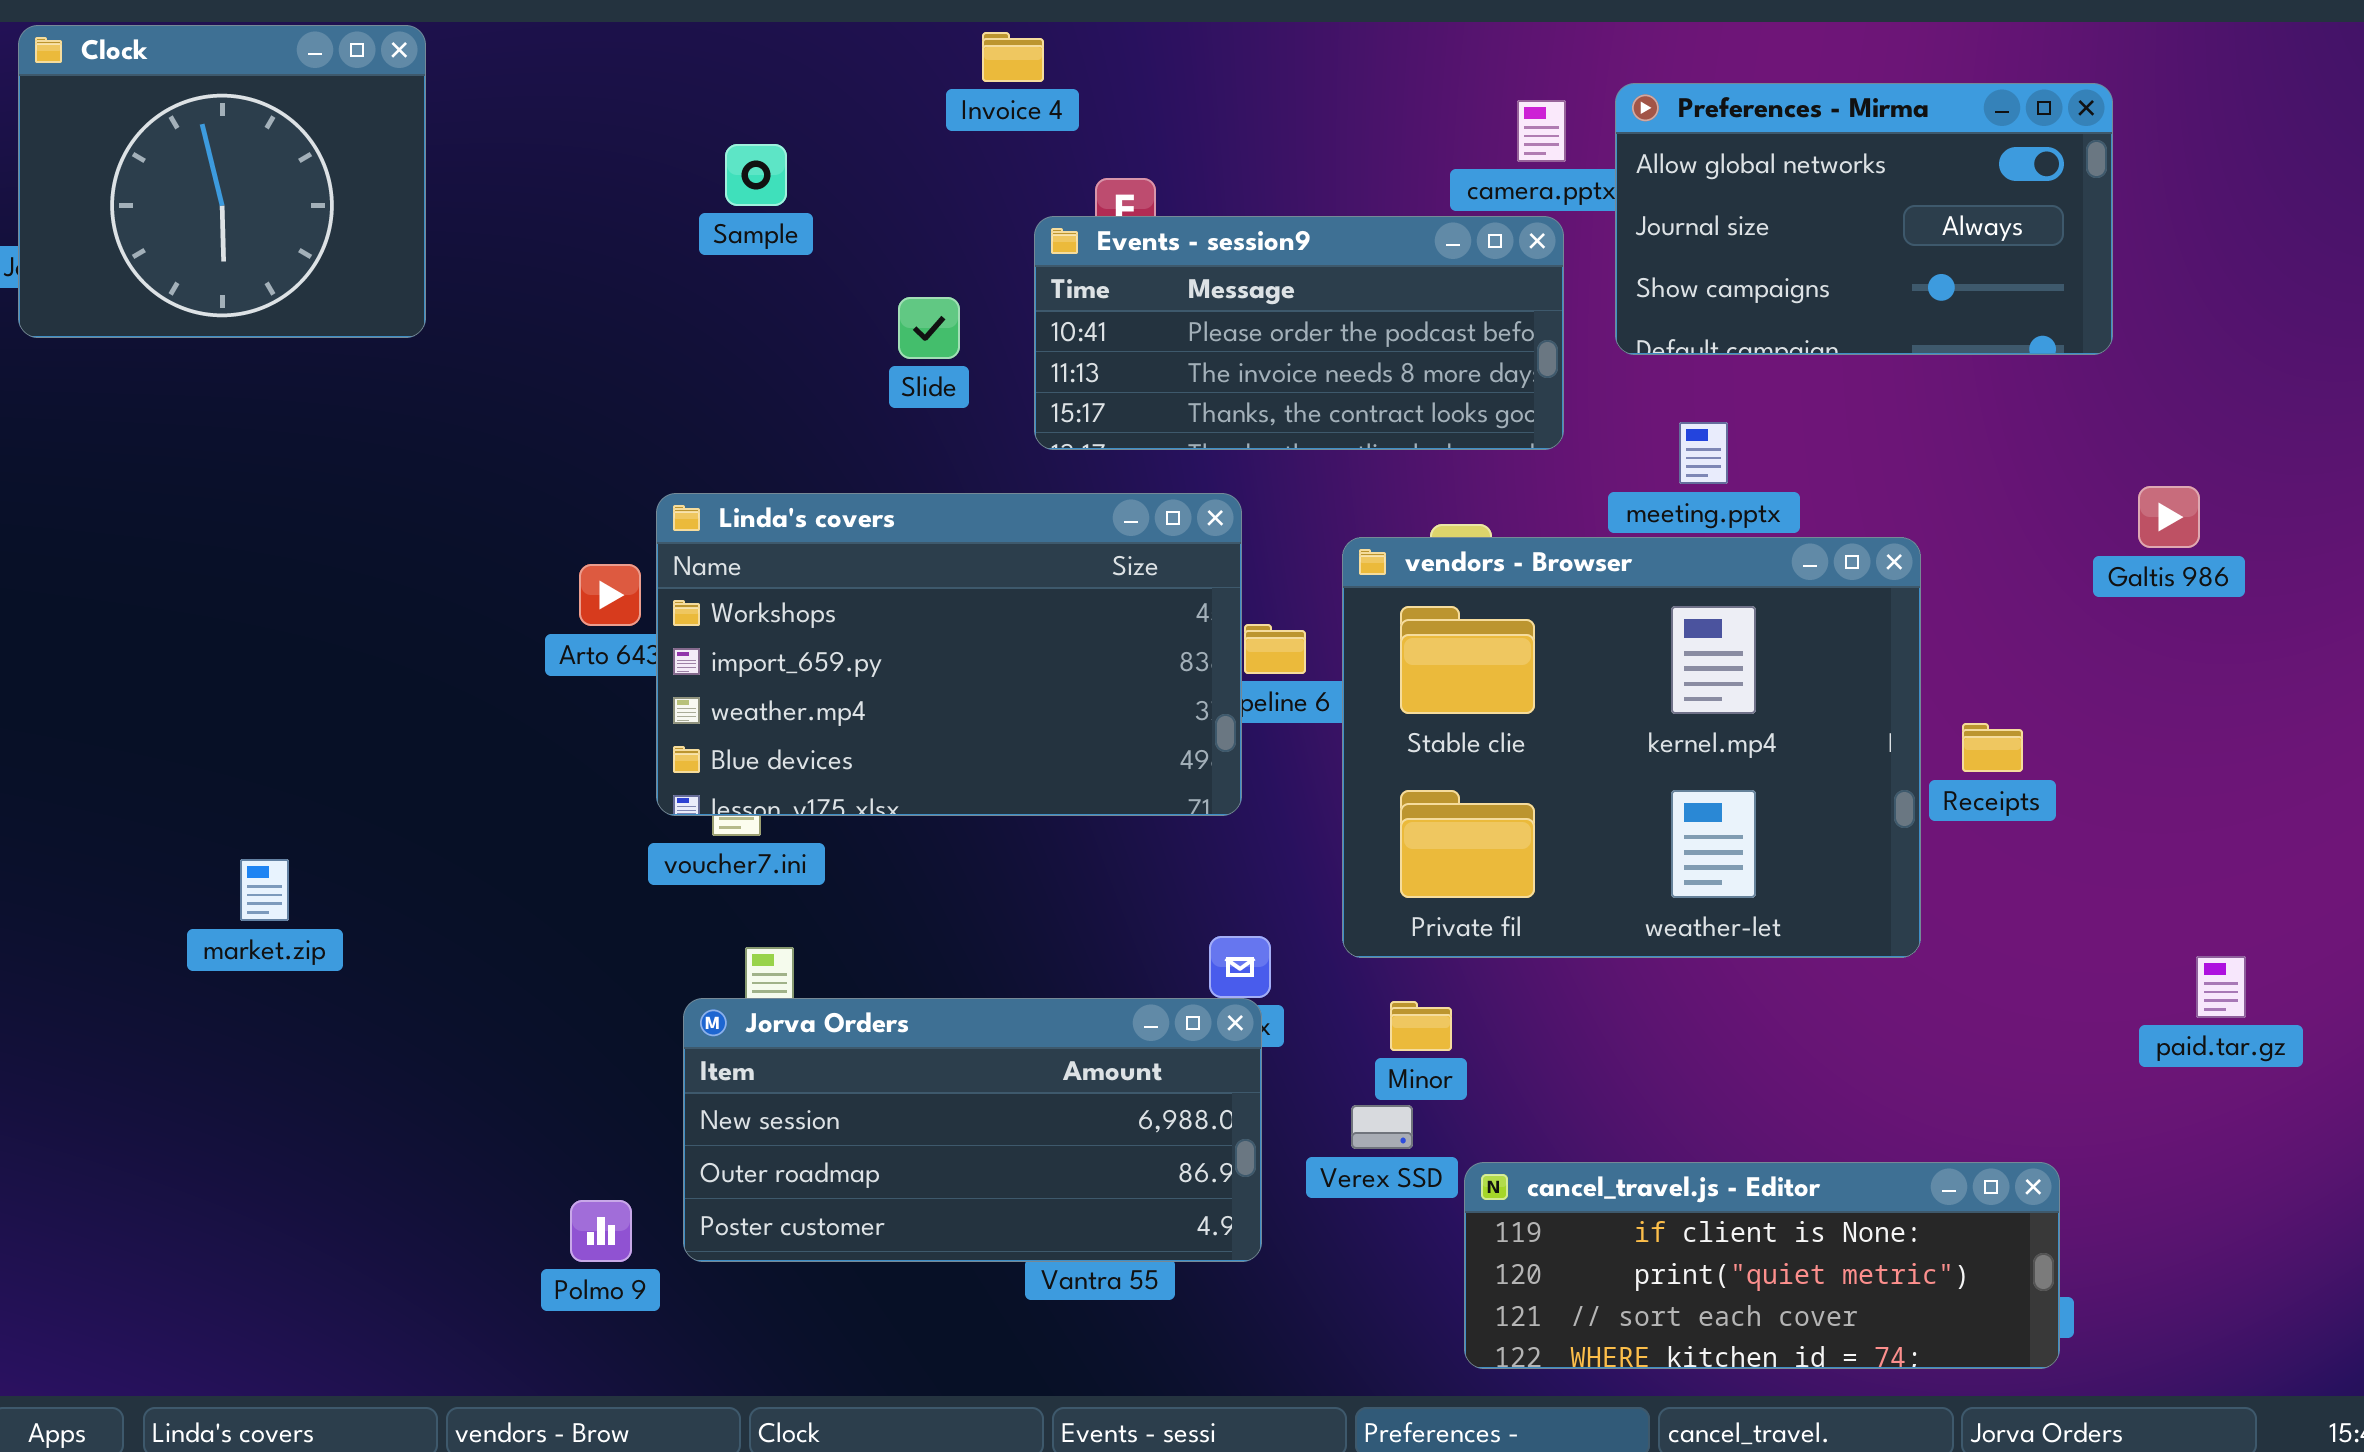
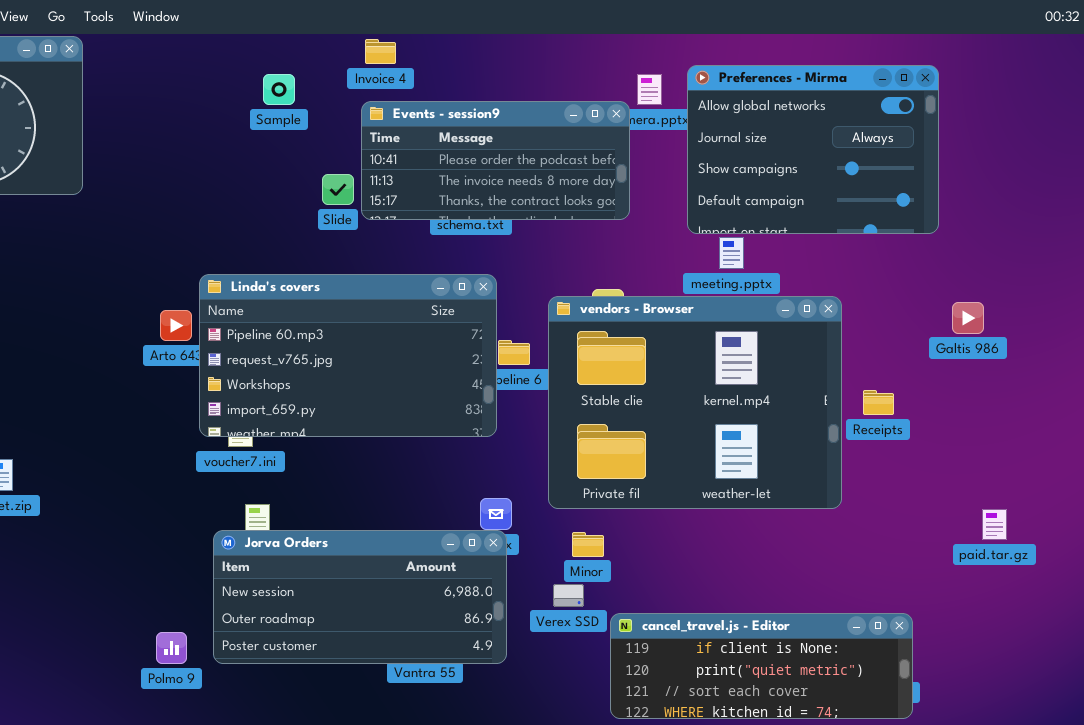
Preferences - Mirma: [1615,83,2113,355] -> [687,65,939,234], resized
Sample: [725,144,787,206] -> [263,74,295,105], moved
Events - session9: [1034,216,1564,450] -> [361,101,630,220], moved
Galtis 986: [2138,486,2200,548] -> [952,302,984,334], moved
Linda's covers: [656,493,1242,816] -> [199,274,497,437], scrolled up 2 rows

